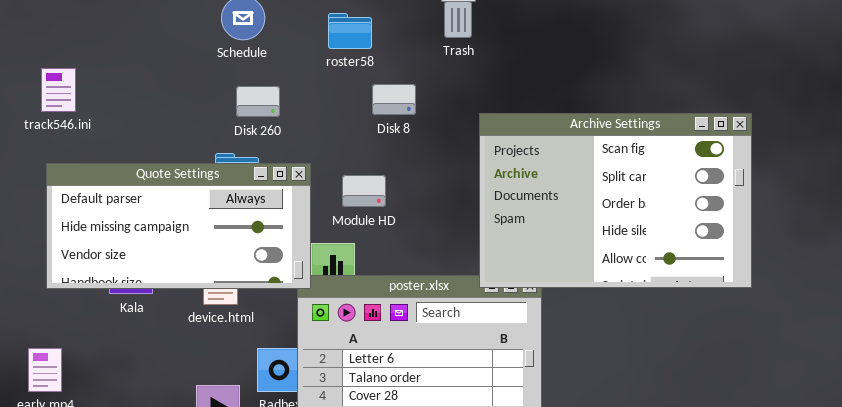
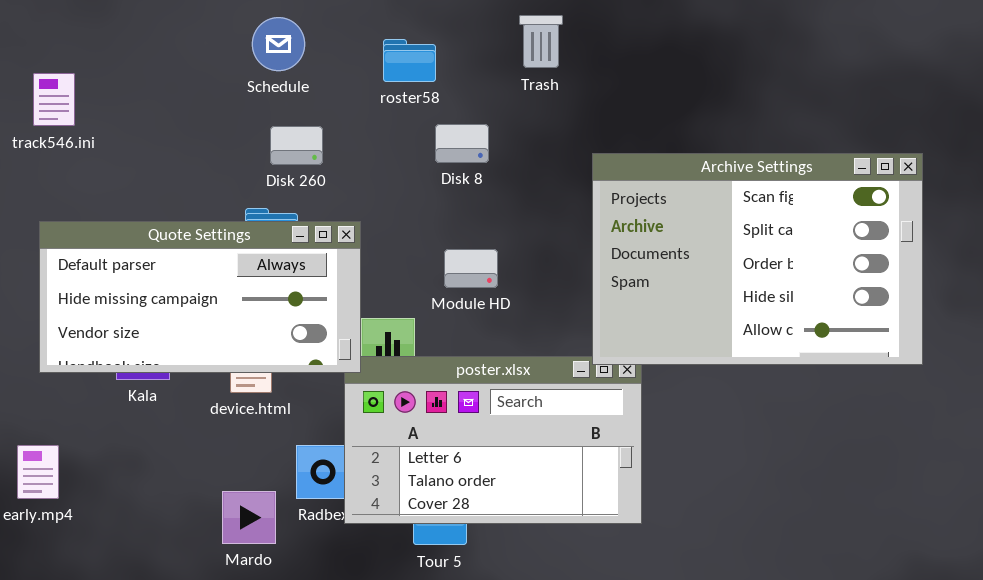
track546.ini: [41,68,76,112] -> [33,73,75,126], moved
Archive Settings: [479,113,752,288] -> [592,153,923,365], moved
Module HD: [342,175,386,207] -> [444,249,498,288], moved

